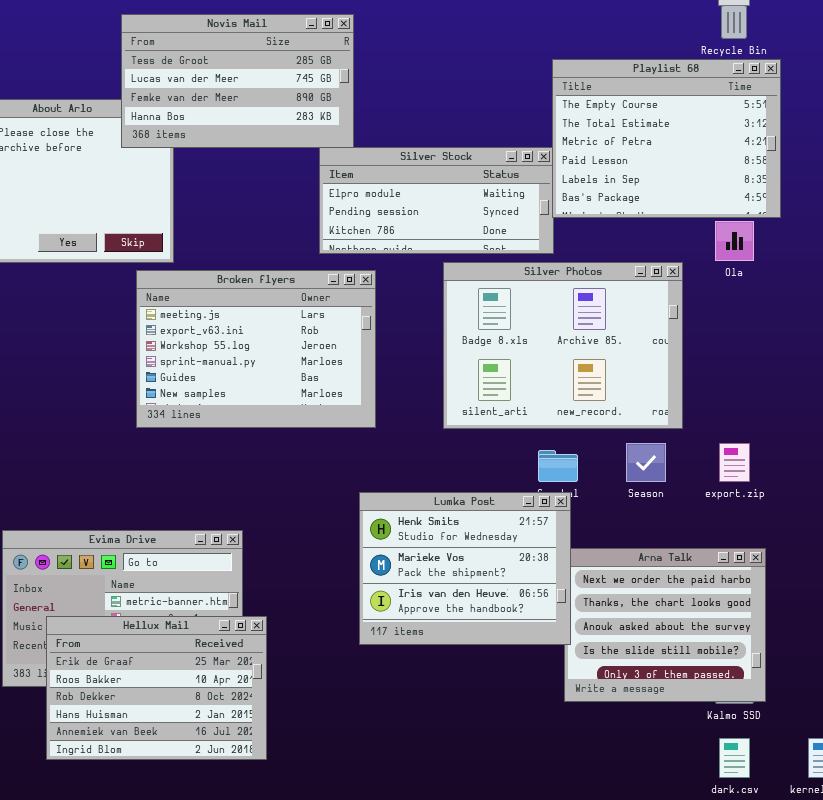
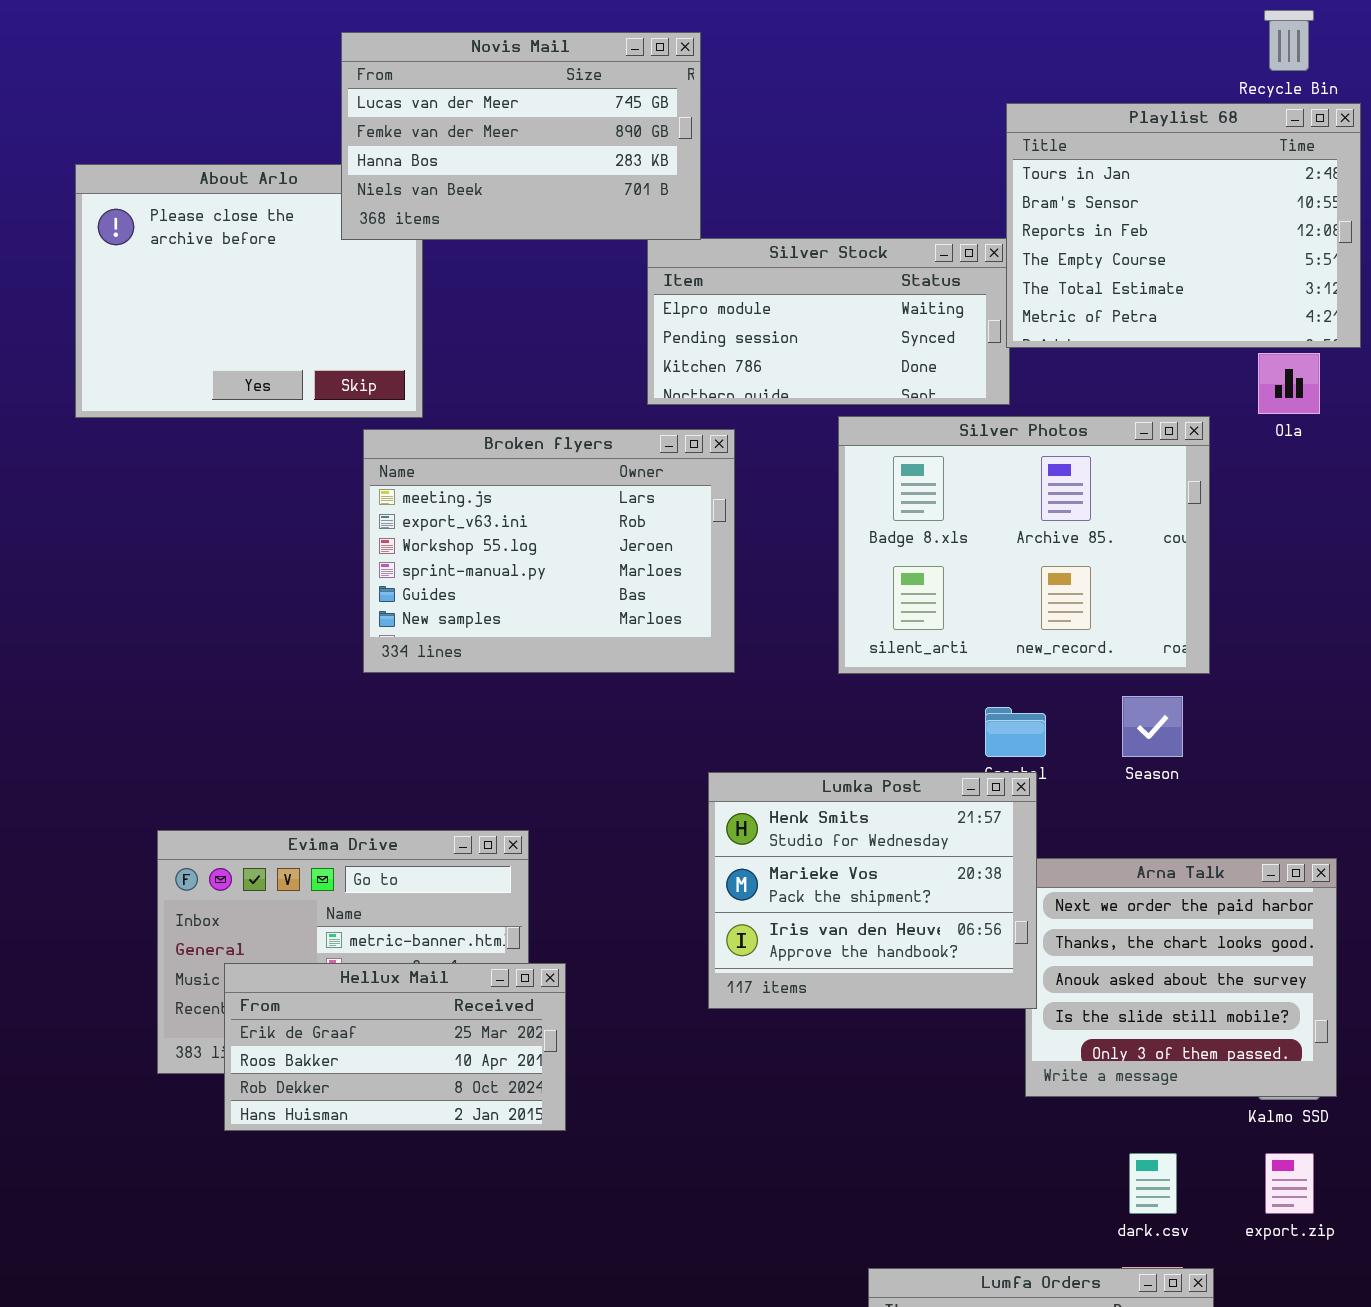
Novis Mail: [121,14,354,148] -> [341,32,701,240], scrolled down 1 row
Playlist 68: [552,59,781,218] -> [1006,103,1361,348], scrolled up 3 rows
export.zip: [719,443,750,482] -> [1265,1153,1314,1214], moved
Hellux Mail: [46,616,267,760] -> [224,963,566,1131], resized
dark.csv: [719,738,750,778] -> [1129,1153,1177,1214], moved

